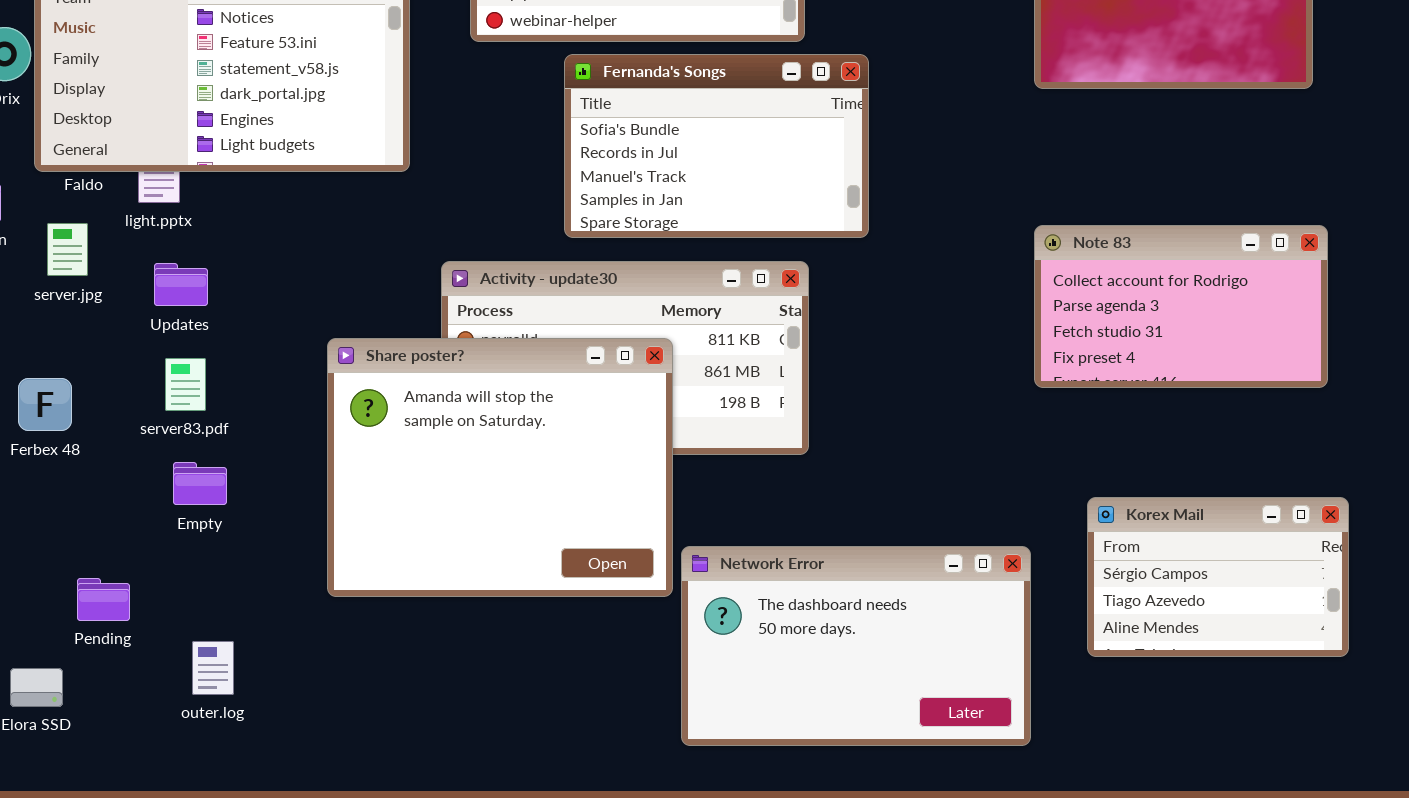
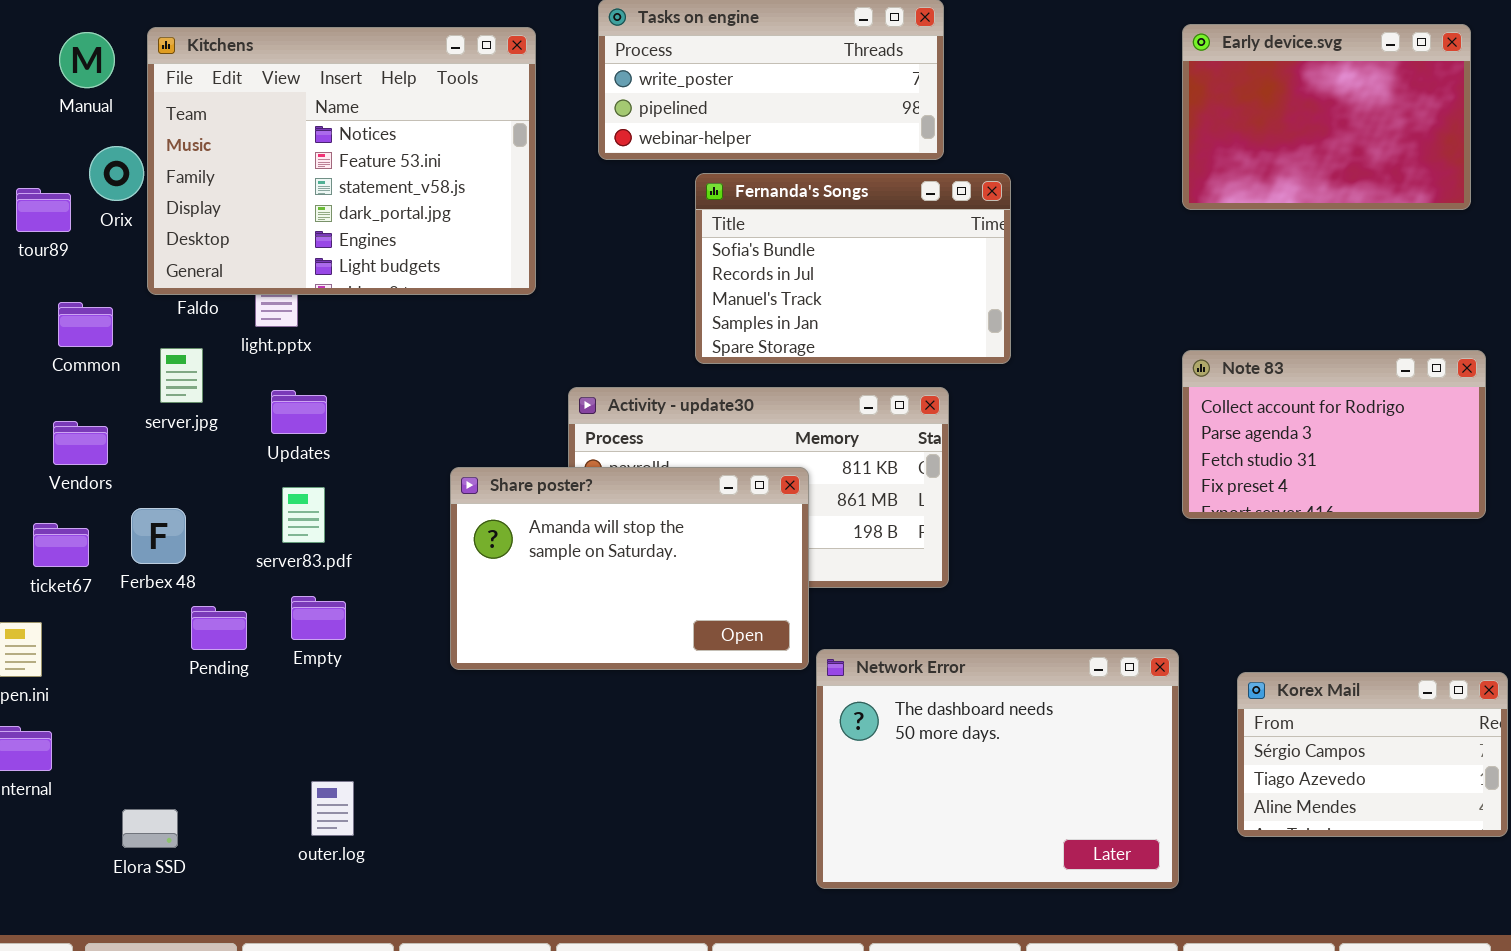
Share poster?: [327,338,673,597] -> [450,467,809,670], resized
Korex Mail: [1087,497,1349,657] -> [1237,672,1508,837], moved
Network Error: [681,546,1031,746] -> [816,649,1179,889], resized
Pending: [77,578,130,621] -> [191,606,247,650], moved

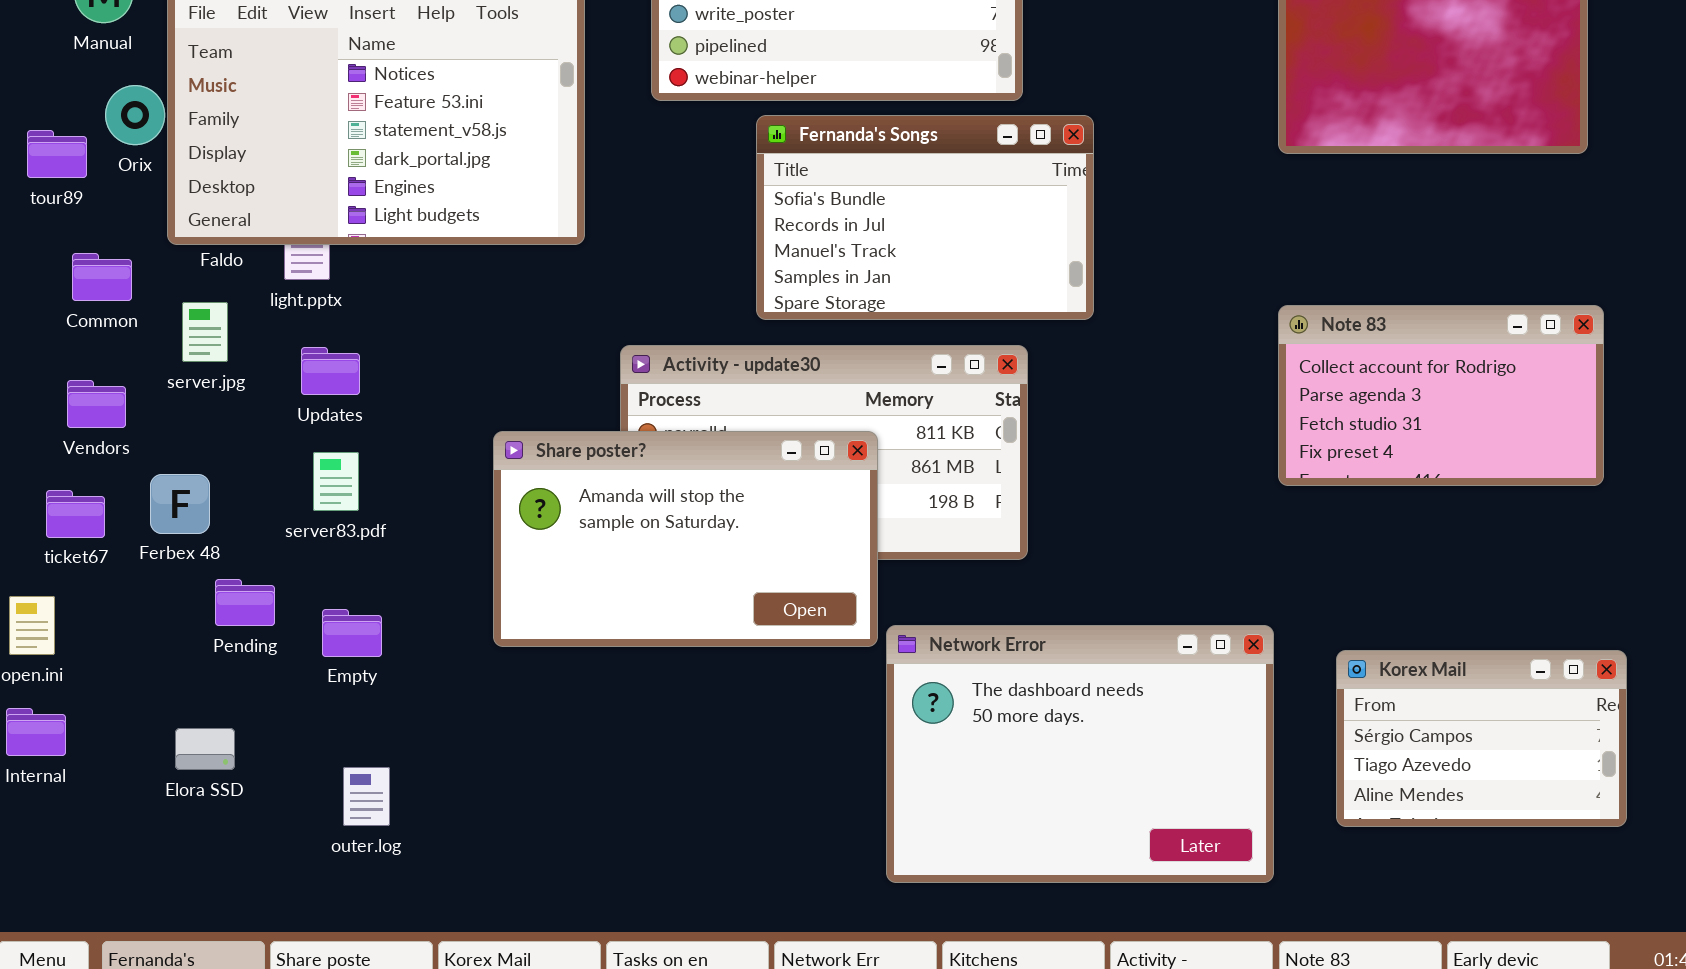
Empty: [291,596,346,640] -> [322,609,382,657], moved
Elora SSD: [122,809,178,848] -> [175,728,235,770], moved

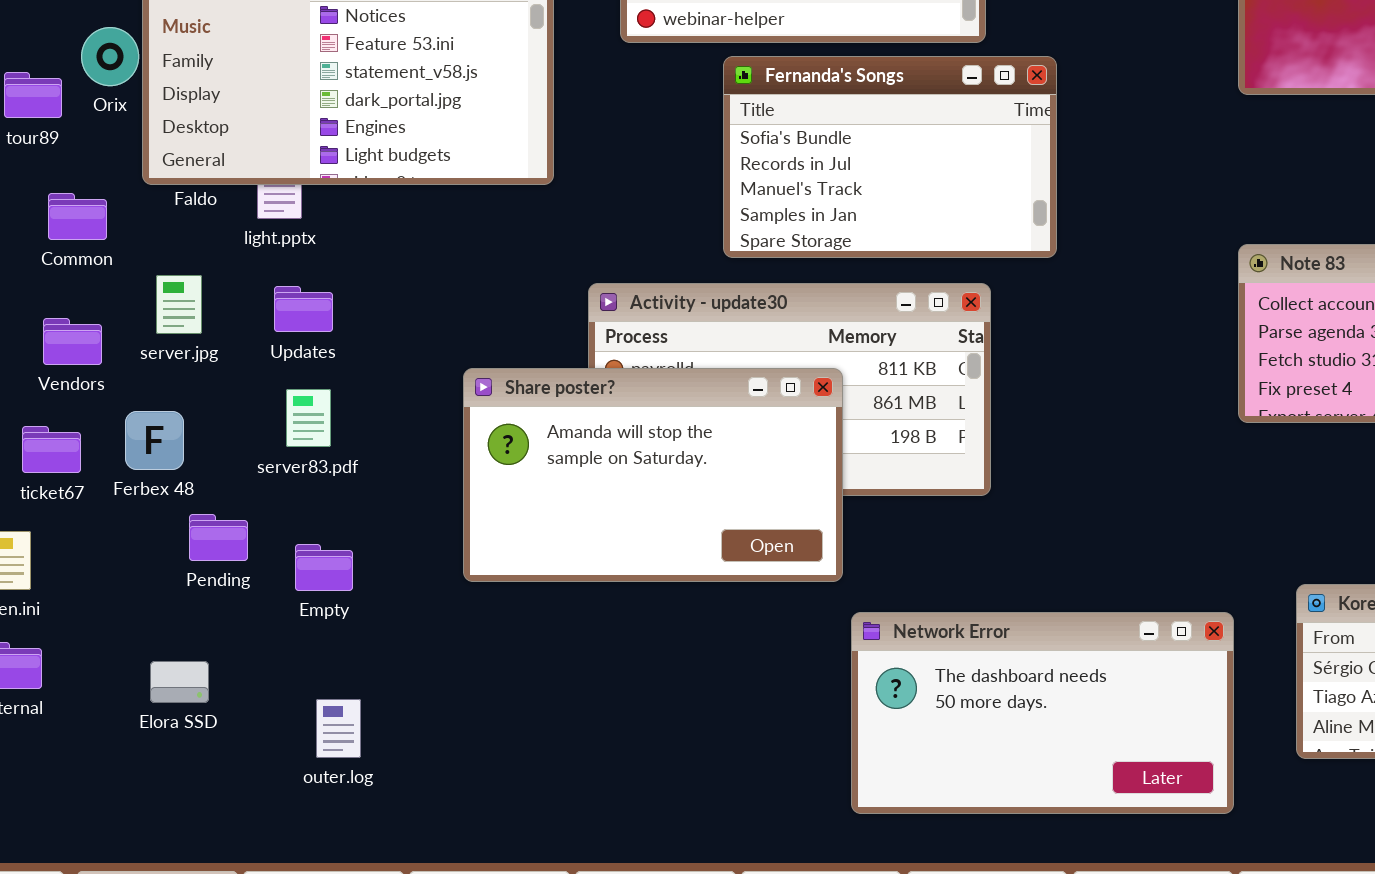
server.jpg: [182,302,228,362] -> [156,275,202,334], moved
Network Error: [886,625,1274,883] -> [851,612,1234,814], resized

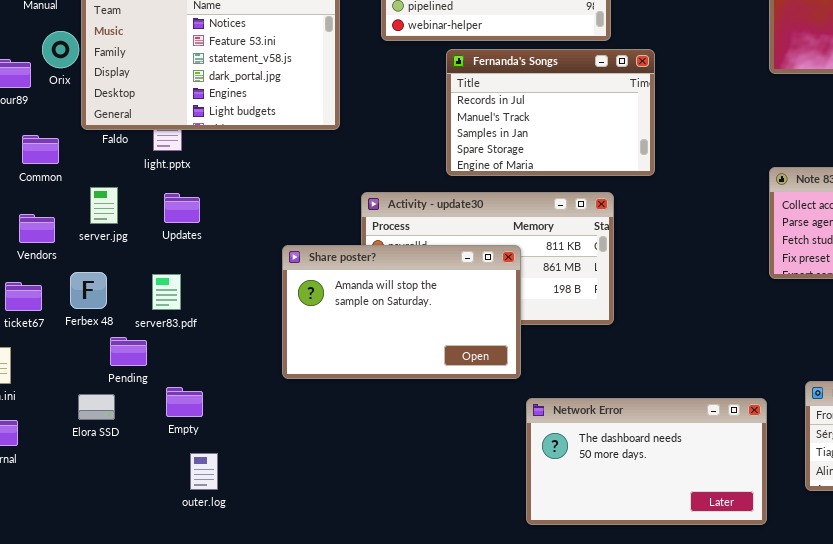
Fernanda's Songs: [723,56,1057,258] -> [446,49,655,176], scrolled down 1 row
server83.pdf: [286,389,331,447] -> [152,274,181,310], moved
Empty: [295,544,353,591] -> [166,387,203,417], moved
Elora SSD: [150,661,209,703] -> [78,394,115,420], moved

